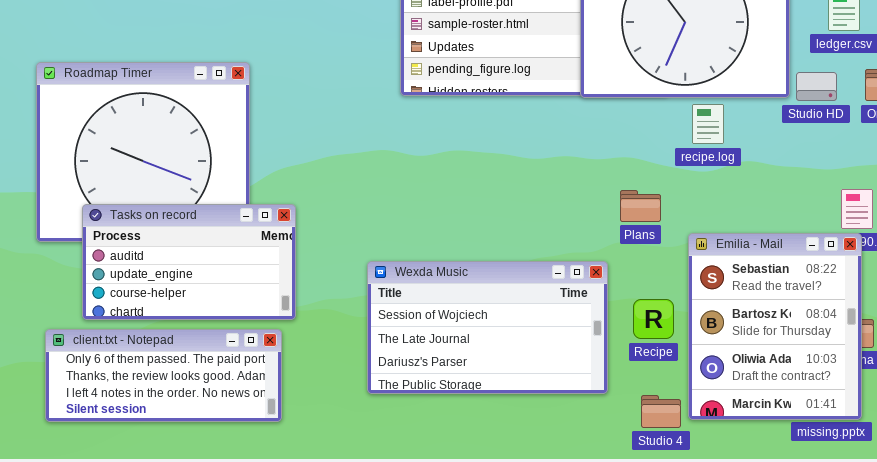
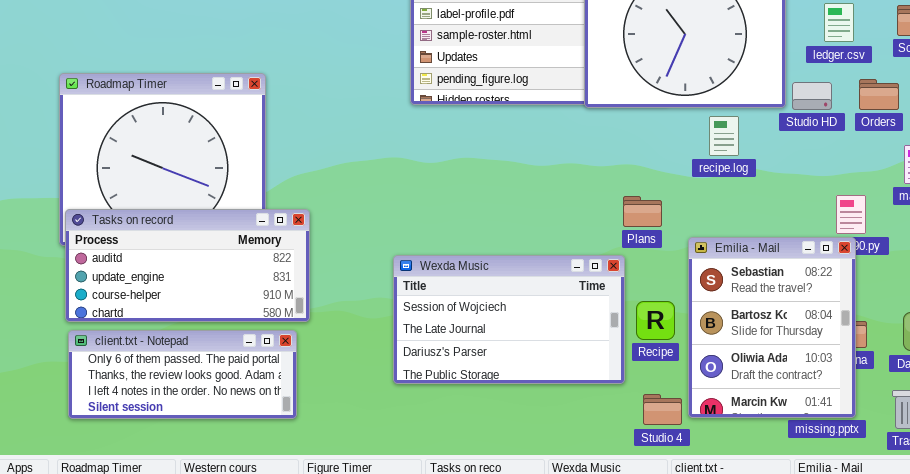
recipe.log: [692,104,724,144] -> [709,116,739,156], moved
Tasks on record: [82,204,296,320] -> [65,209,310,322], resized
Wexda Music: [367,261,608,394] -> [393,255,625,384], moved

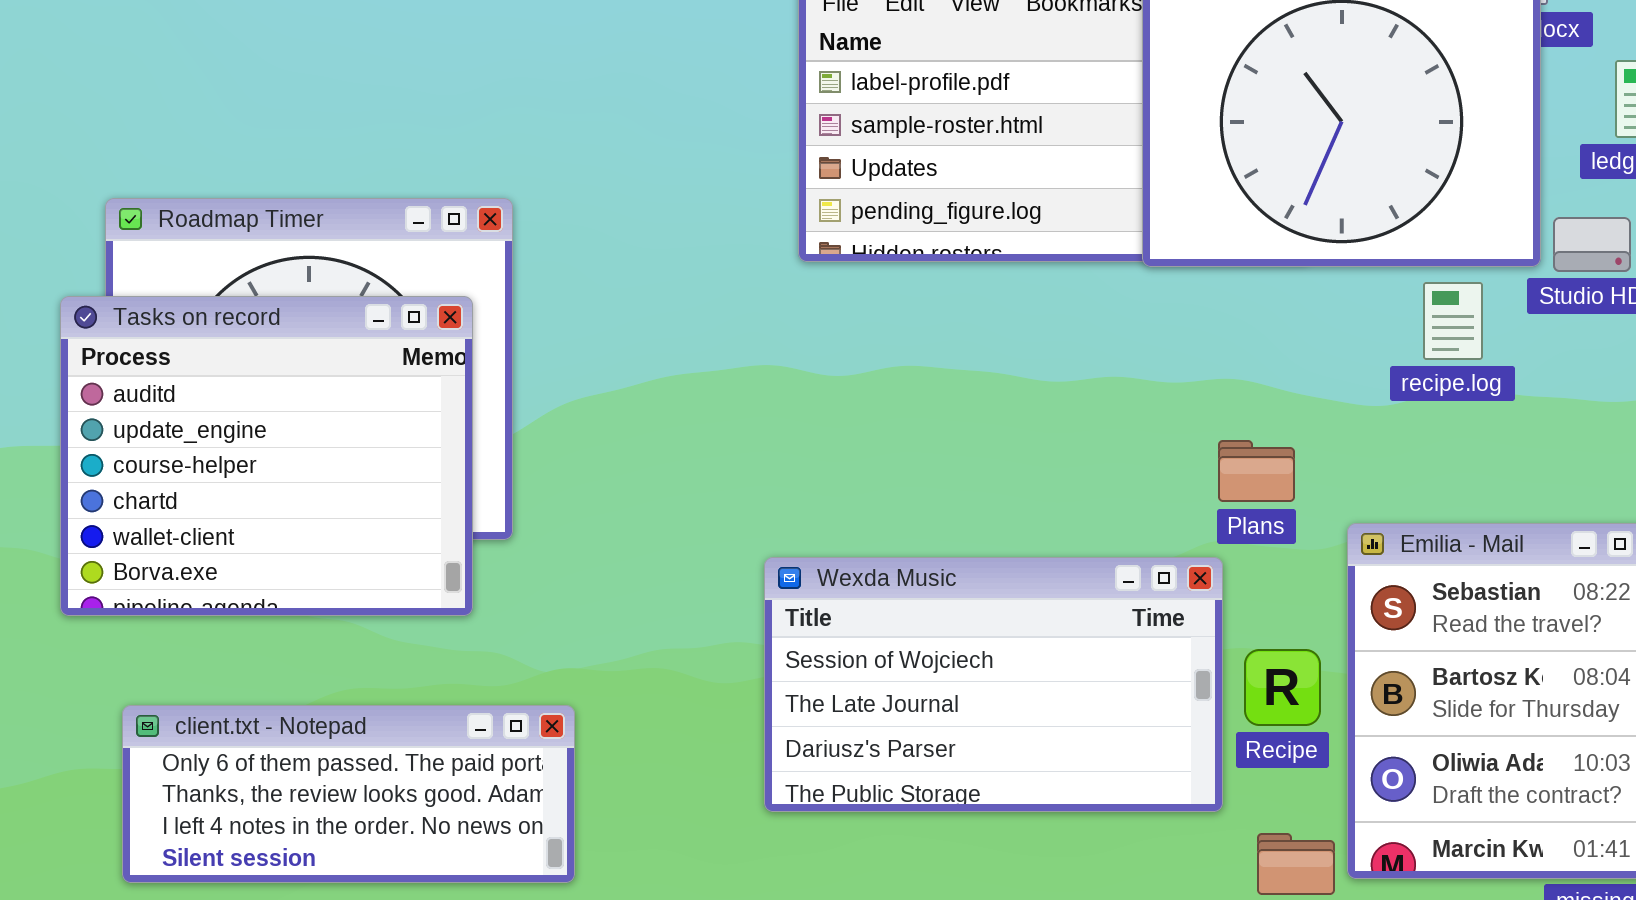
recipe.log: [709,116,739,156] -> [1423,282,1483,360], moved
Tasks on record: [65,209,310,322] -> [60,296,473,616], moved, resized

